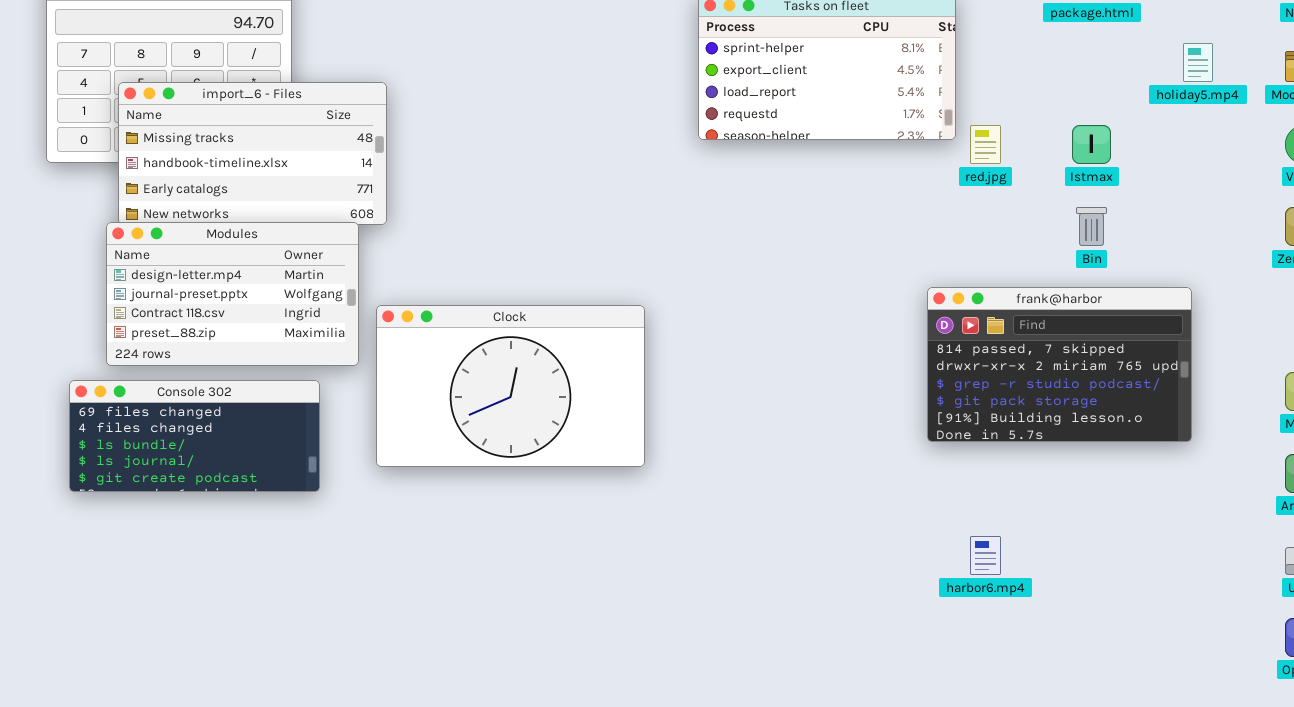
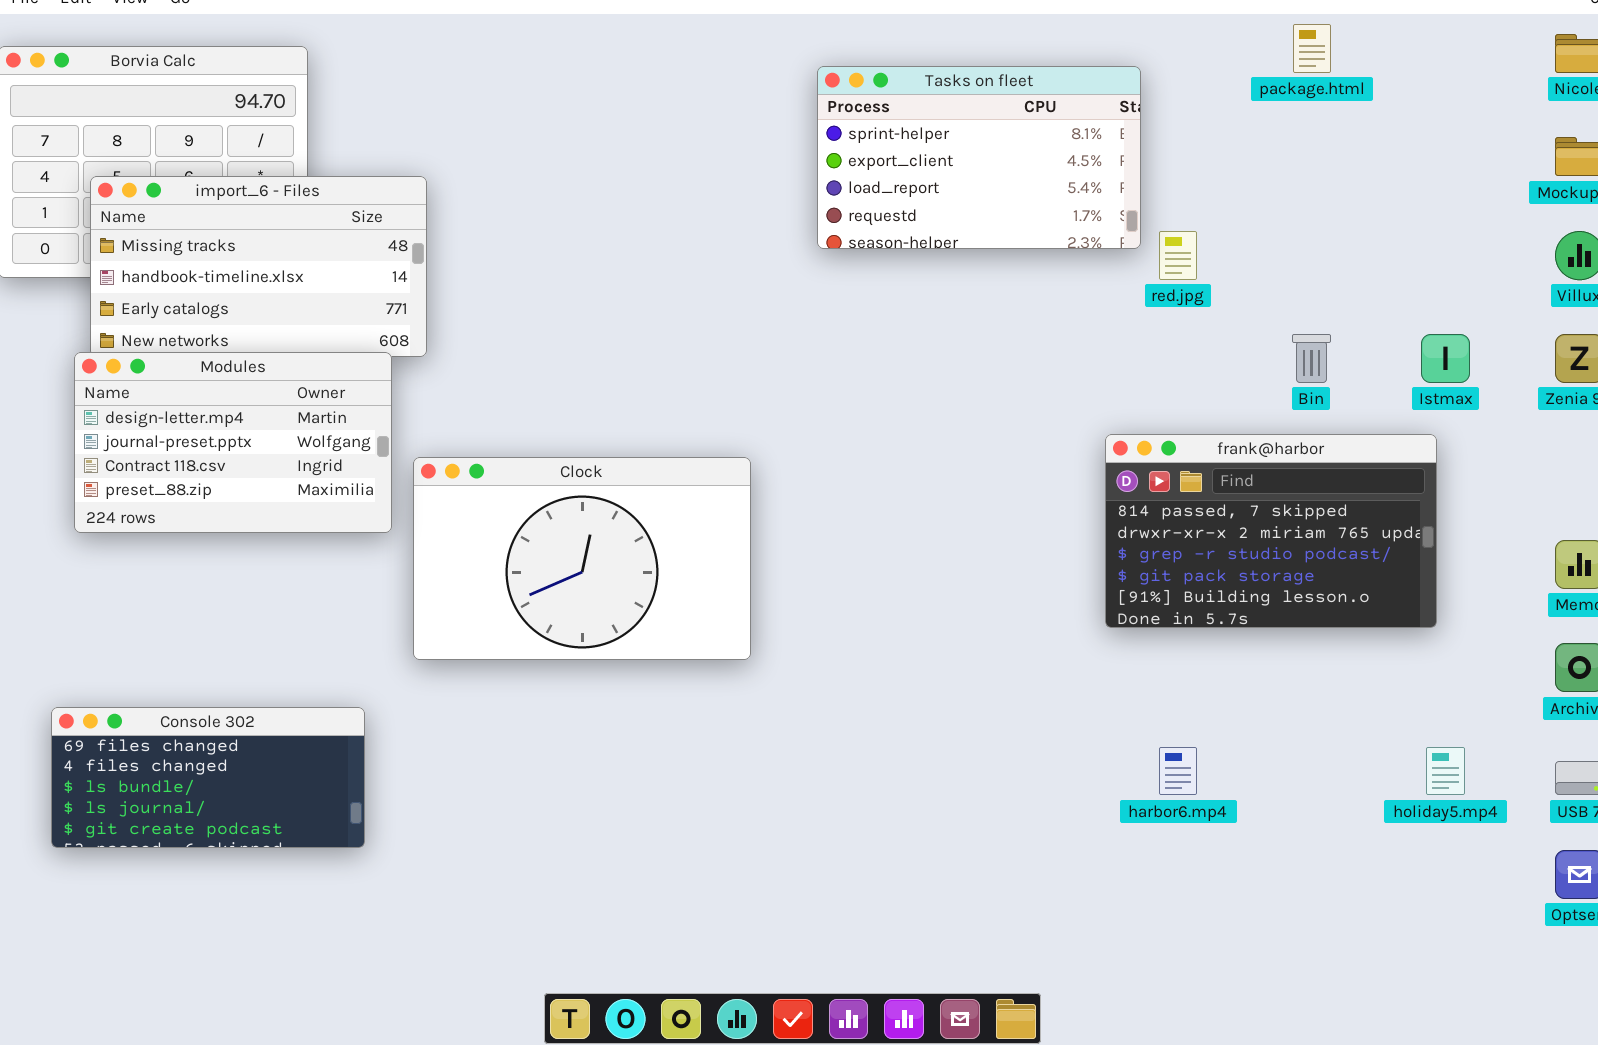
holiday5.mp4: [1183,43,1213,82] -> [1426,747,1465,795], moved
Istmax: [1072,125,1111,164] -> [1421,334,1470,383], moved
Console 302: [69,380,320,492] -> [51,707,365,848], moved

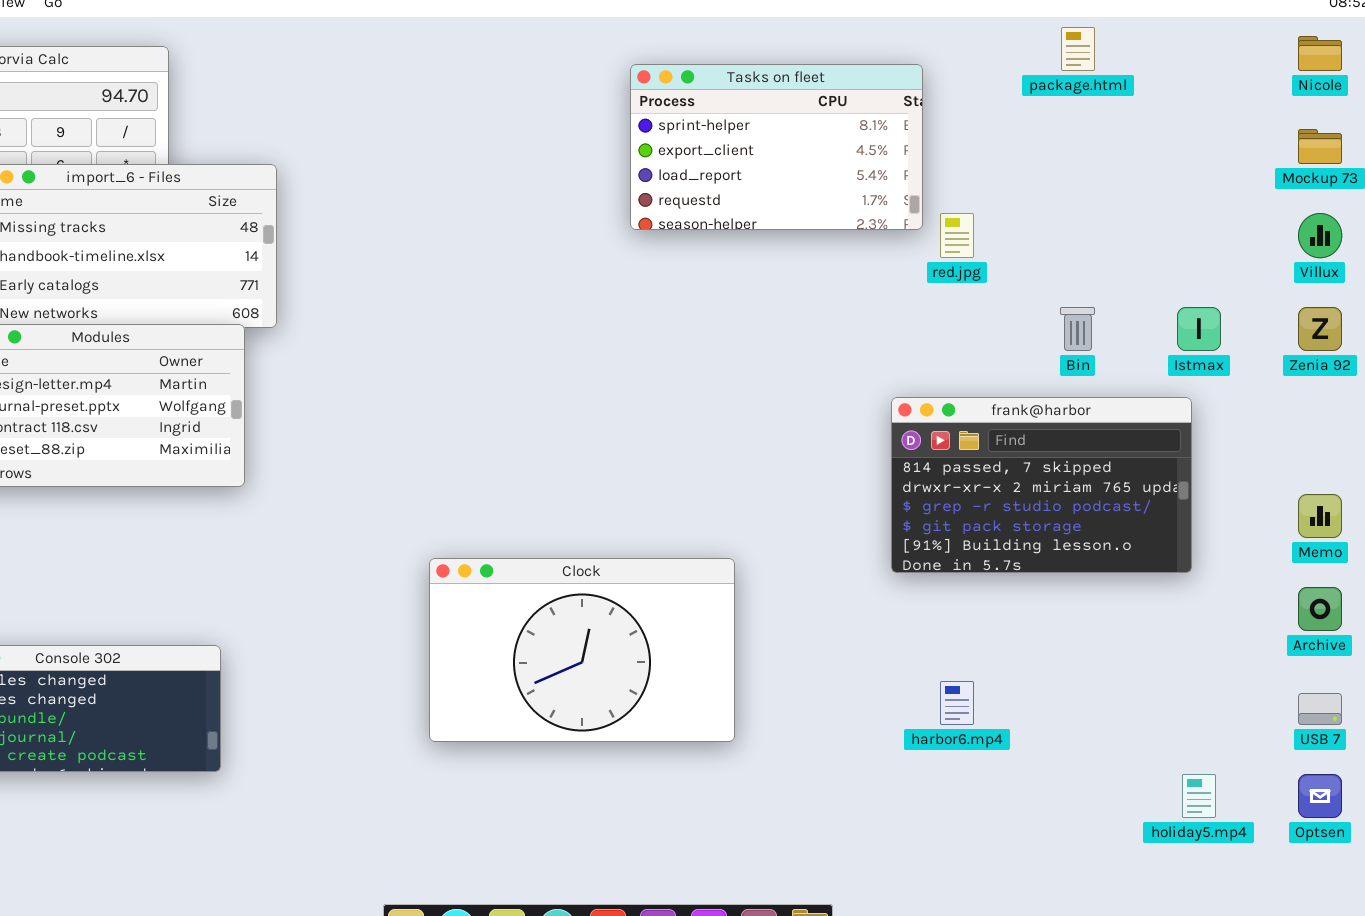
Clock: [413,457,751,660] -> [429,558,735,742], moved
holiday5.mp4: [1426,747,1465,795] -> [1182,774,1216,818], moved

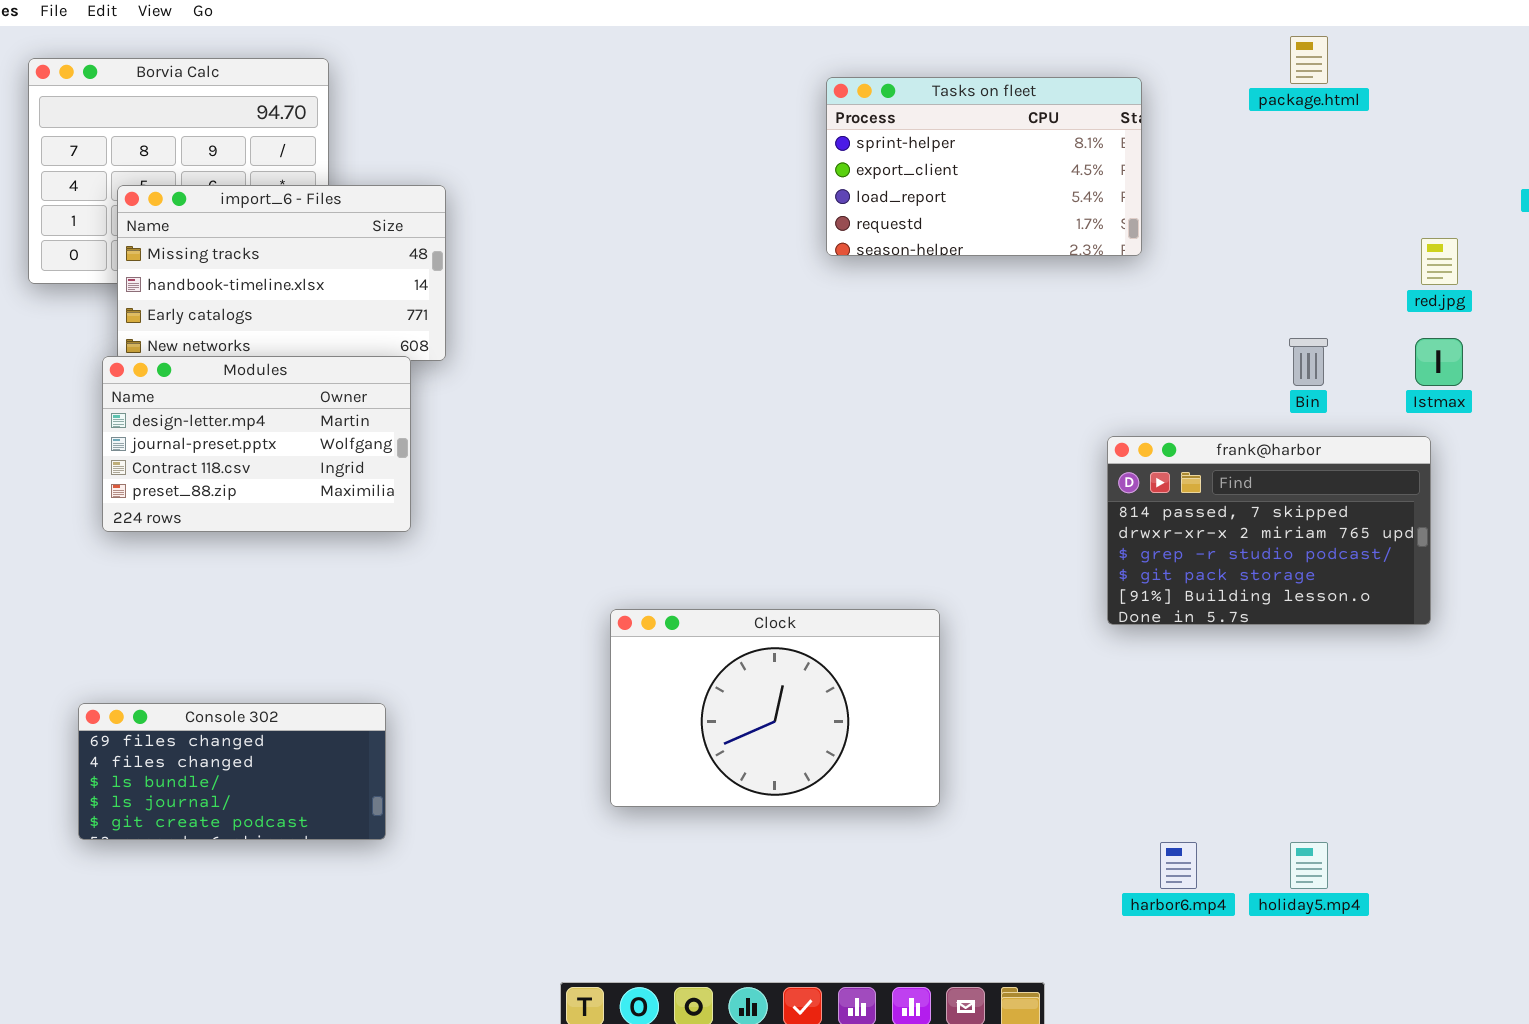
red.jpg: [940,213,974,258] -> [1421,238,1458,285], moved
harbor6.mp4: [940,681,974,725] -> [1160,842,1197,889], moved
holiday5.mp4: [1182,774,1216,818] -> [1290,842,1328,889], moved

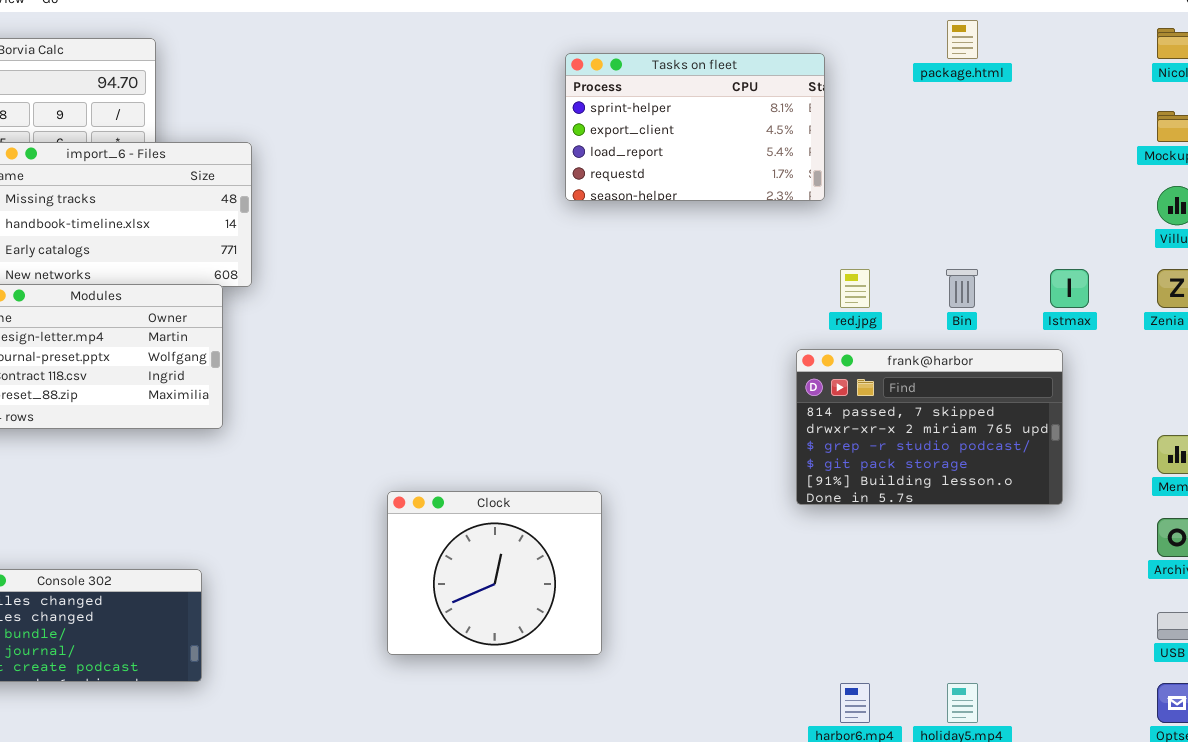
red.jpg: [1421,238,1458,285] -> [840,269,870,308], moved
Clock: [610,609,940,807] -> [387,491,602,655], resized

